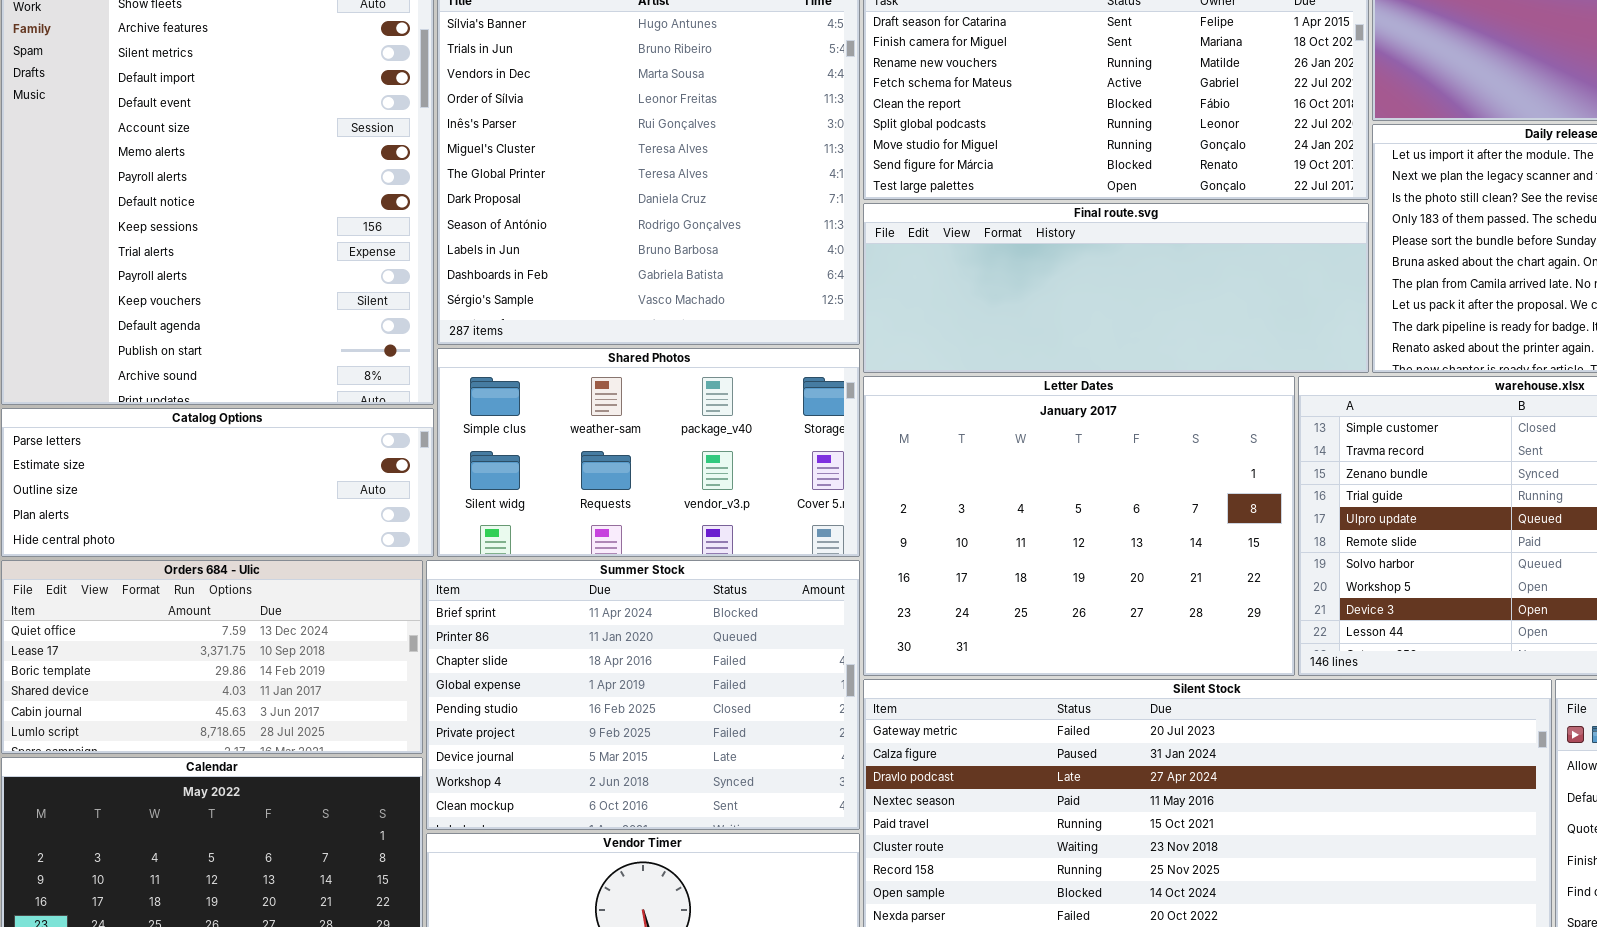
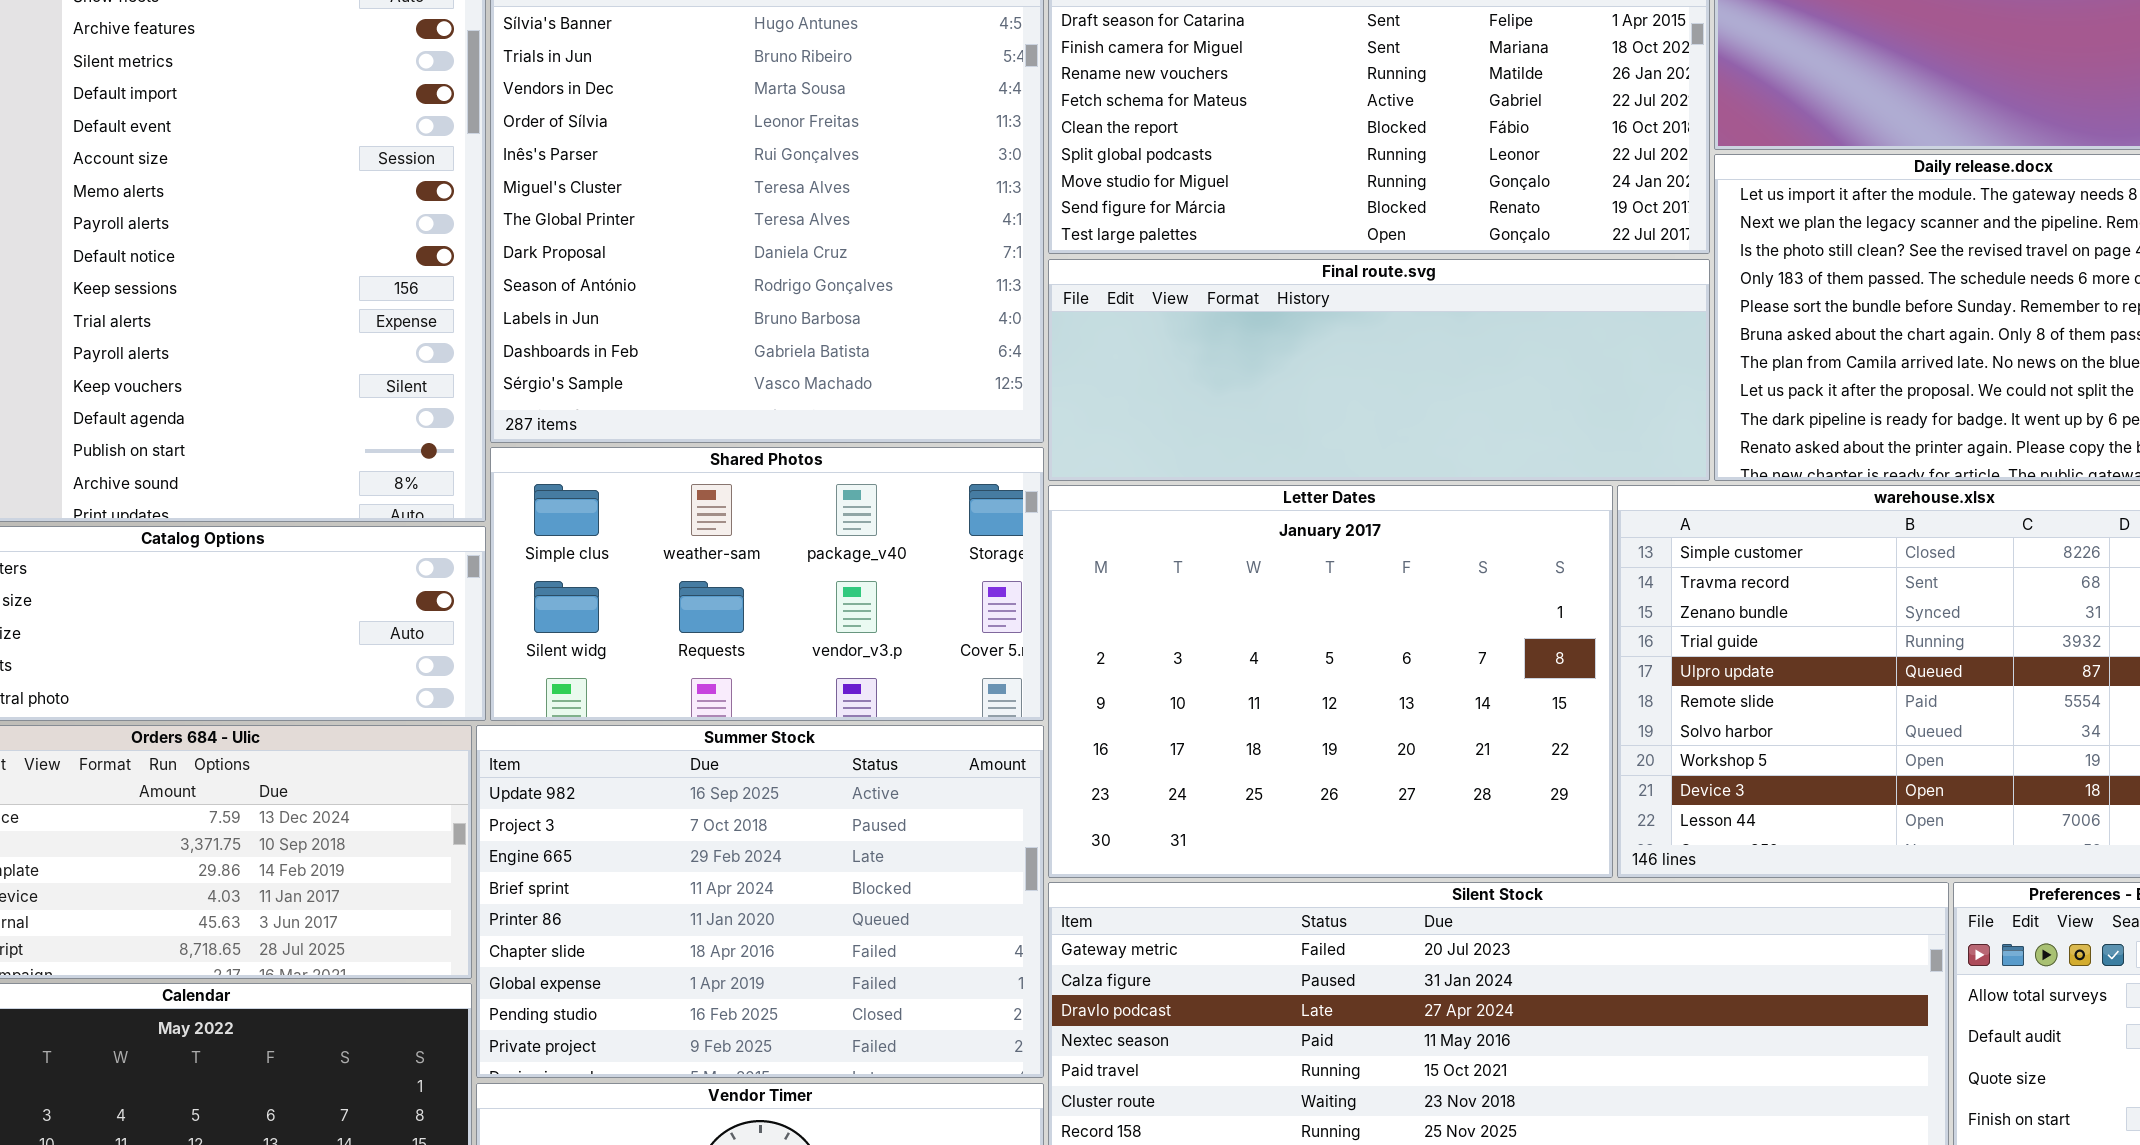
Summer Stock: [426,560,860,830] -> [476,725,1044,1078], scrolled up 3 rows

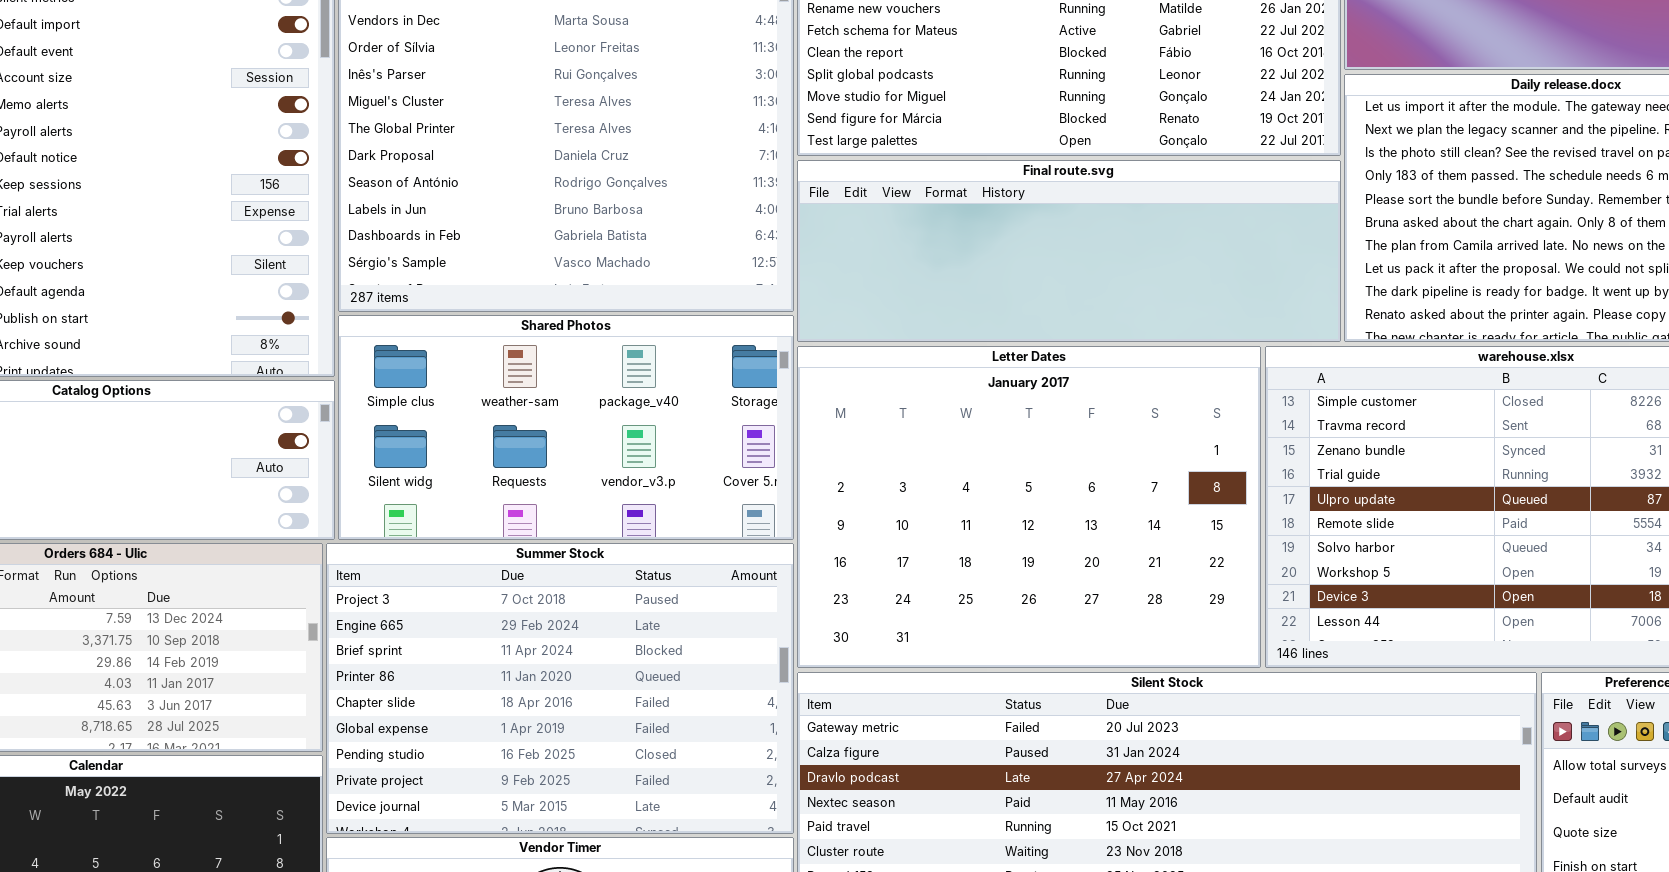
Summer Stock: [476,725,1044,1078] -> [326,543,794,834], scrolled down 1 row

